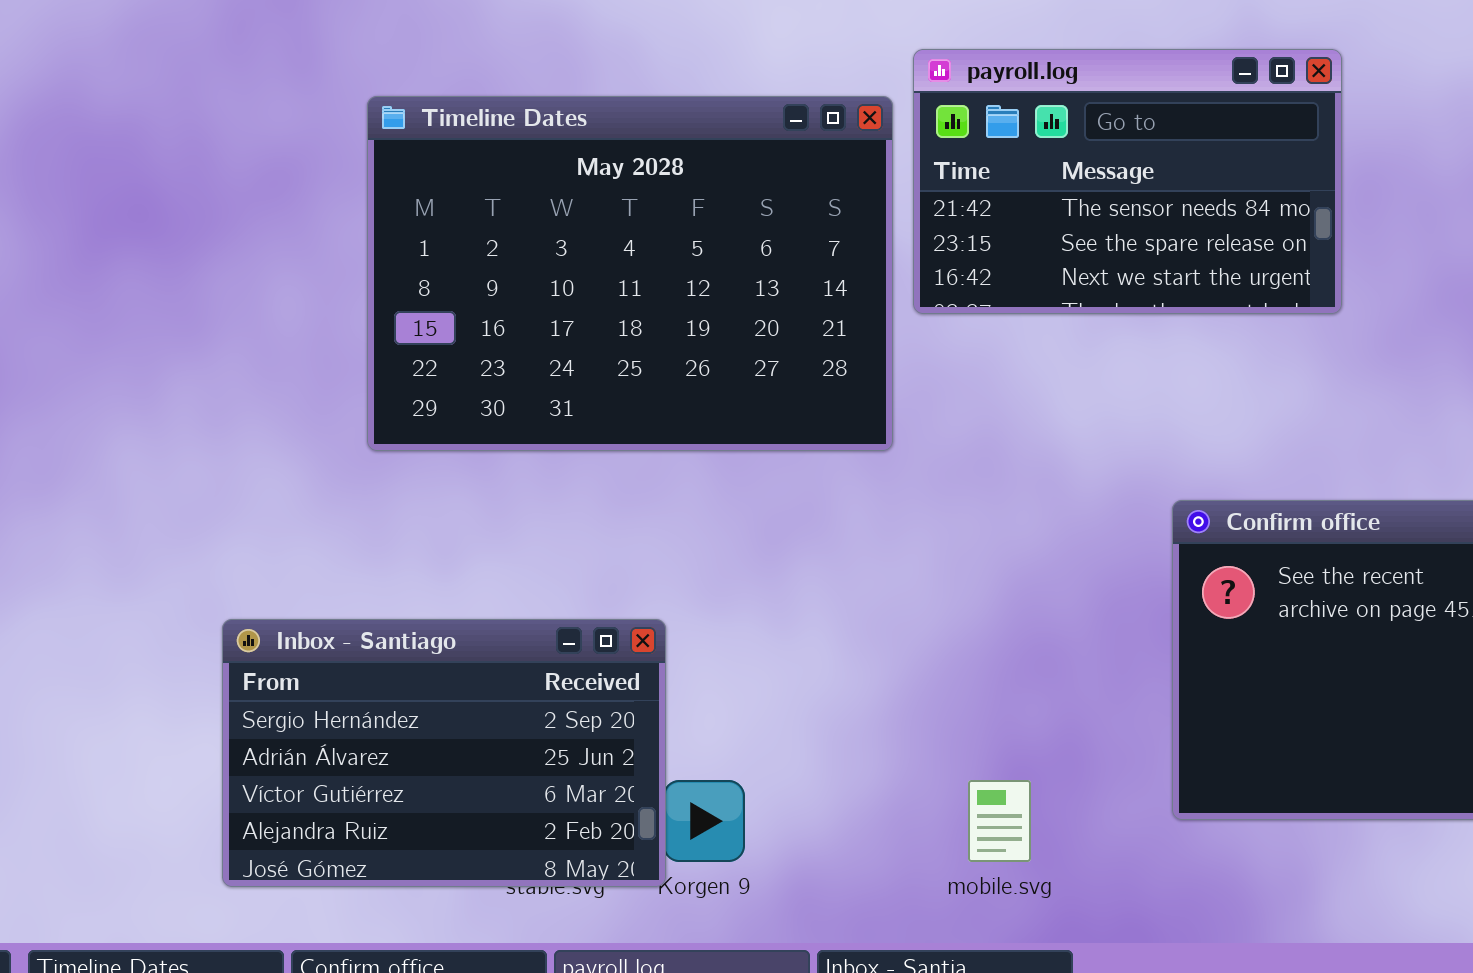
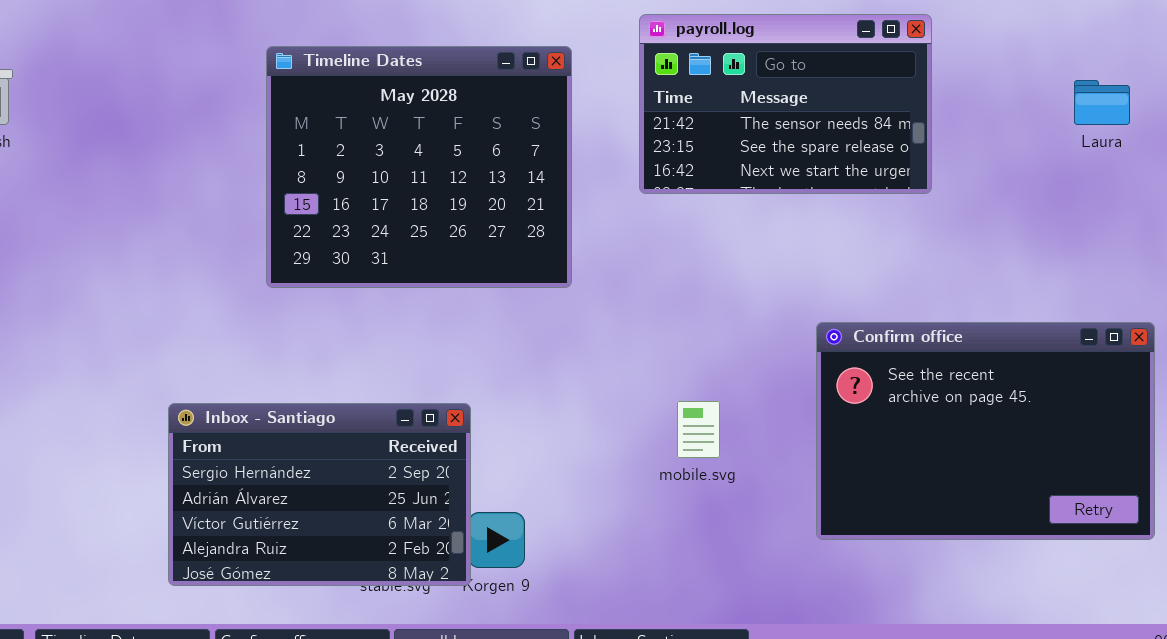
Timeline Dates: [367,96,893,451] -> [266,46,572,288], resized
mobile.svg: [968,780,1031,862] -> [677,401,720,458], moved

